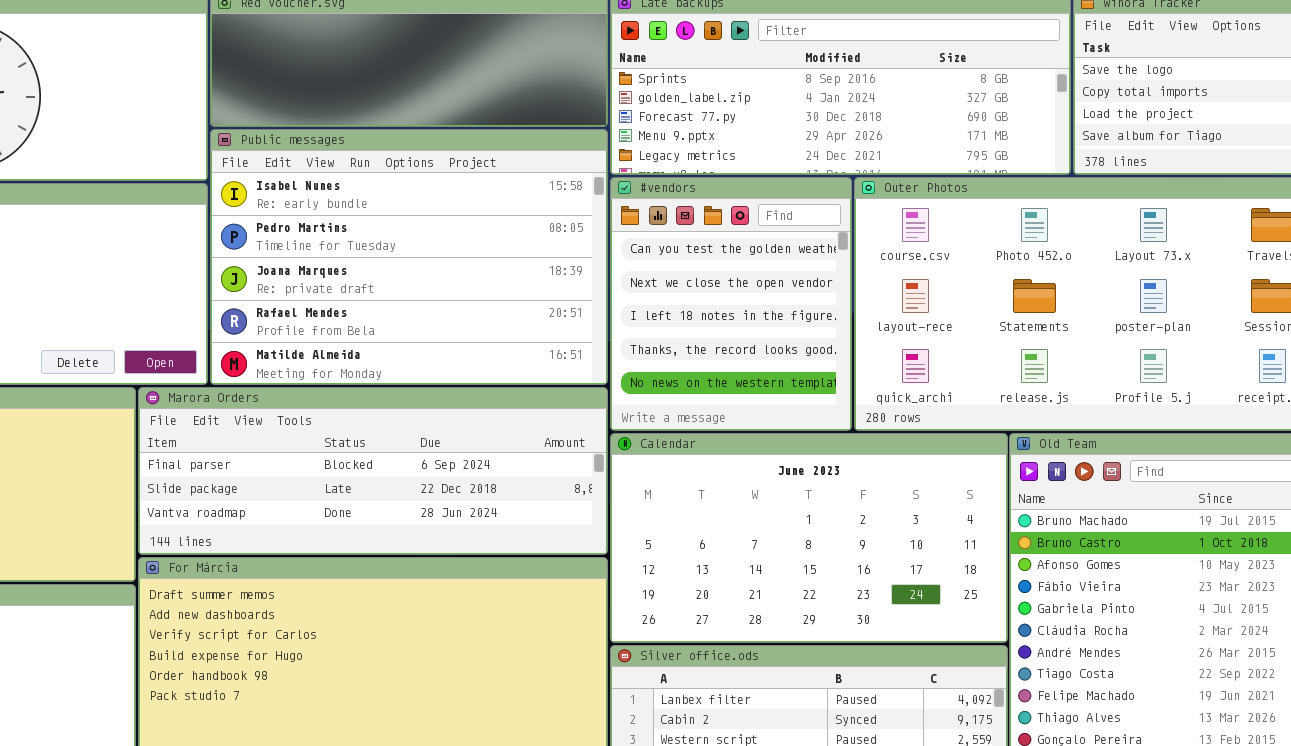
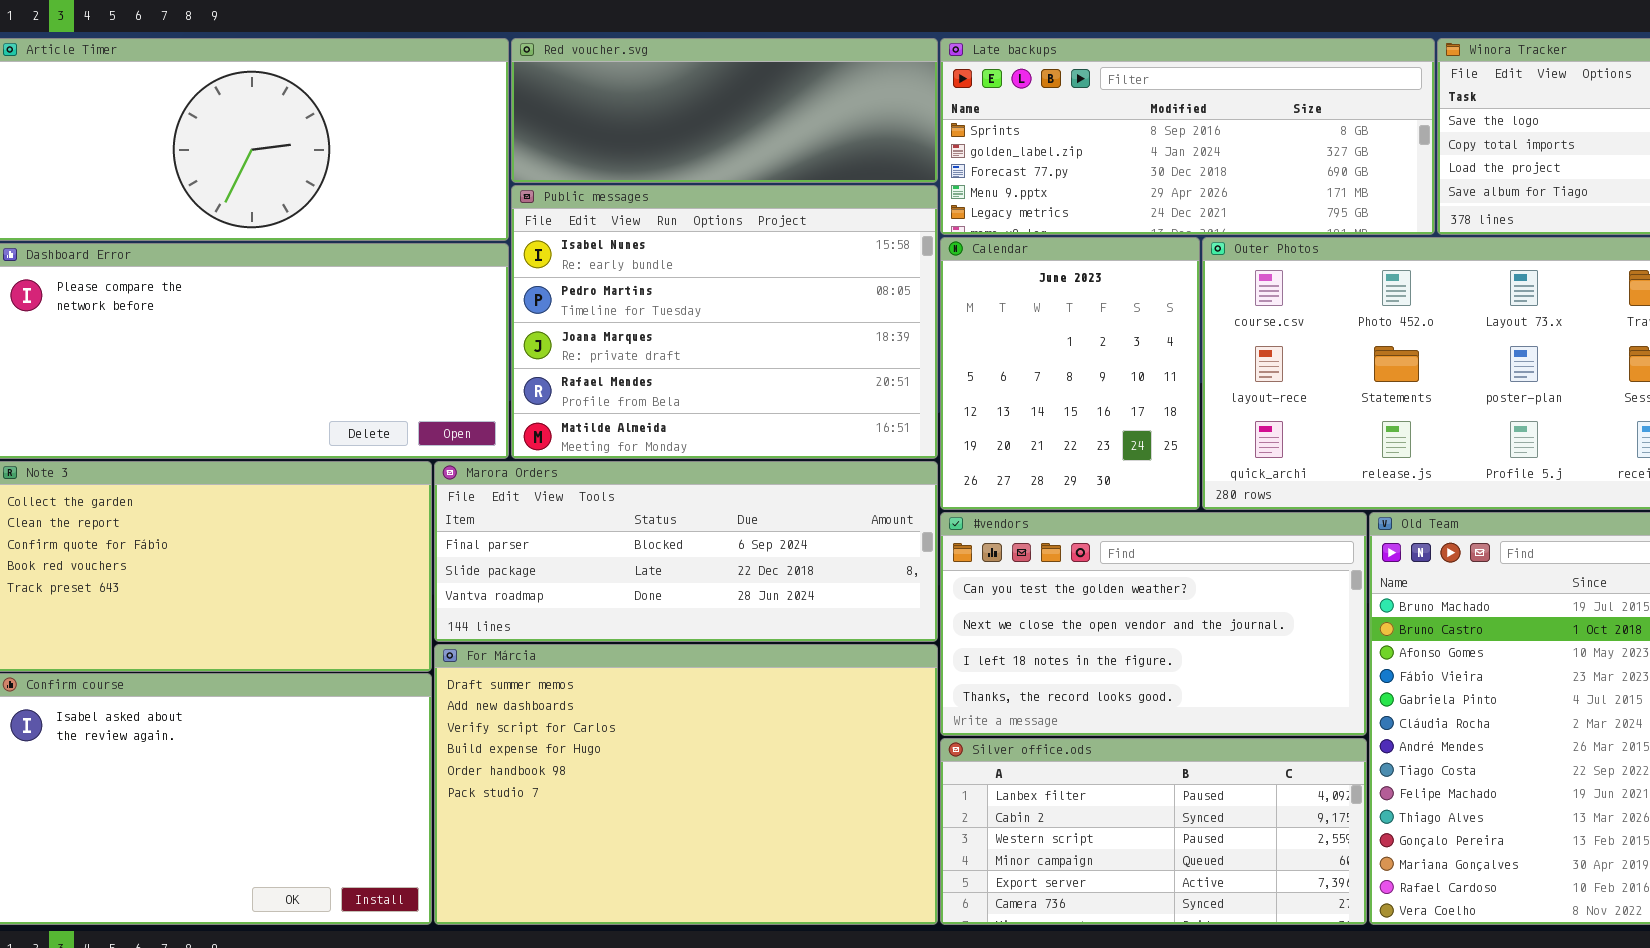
#vendors: [610,177,852,431] -> [940,512,1367,736], moved, resized
Calendar: [610,433,1008,643] -> [940,237,1200,510], moved, resized

